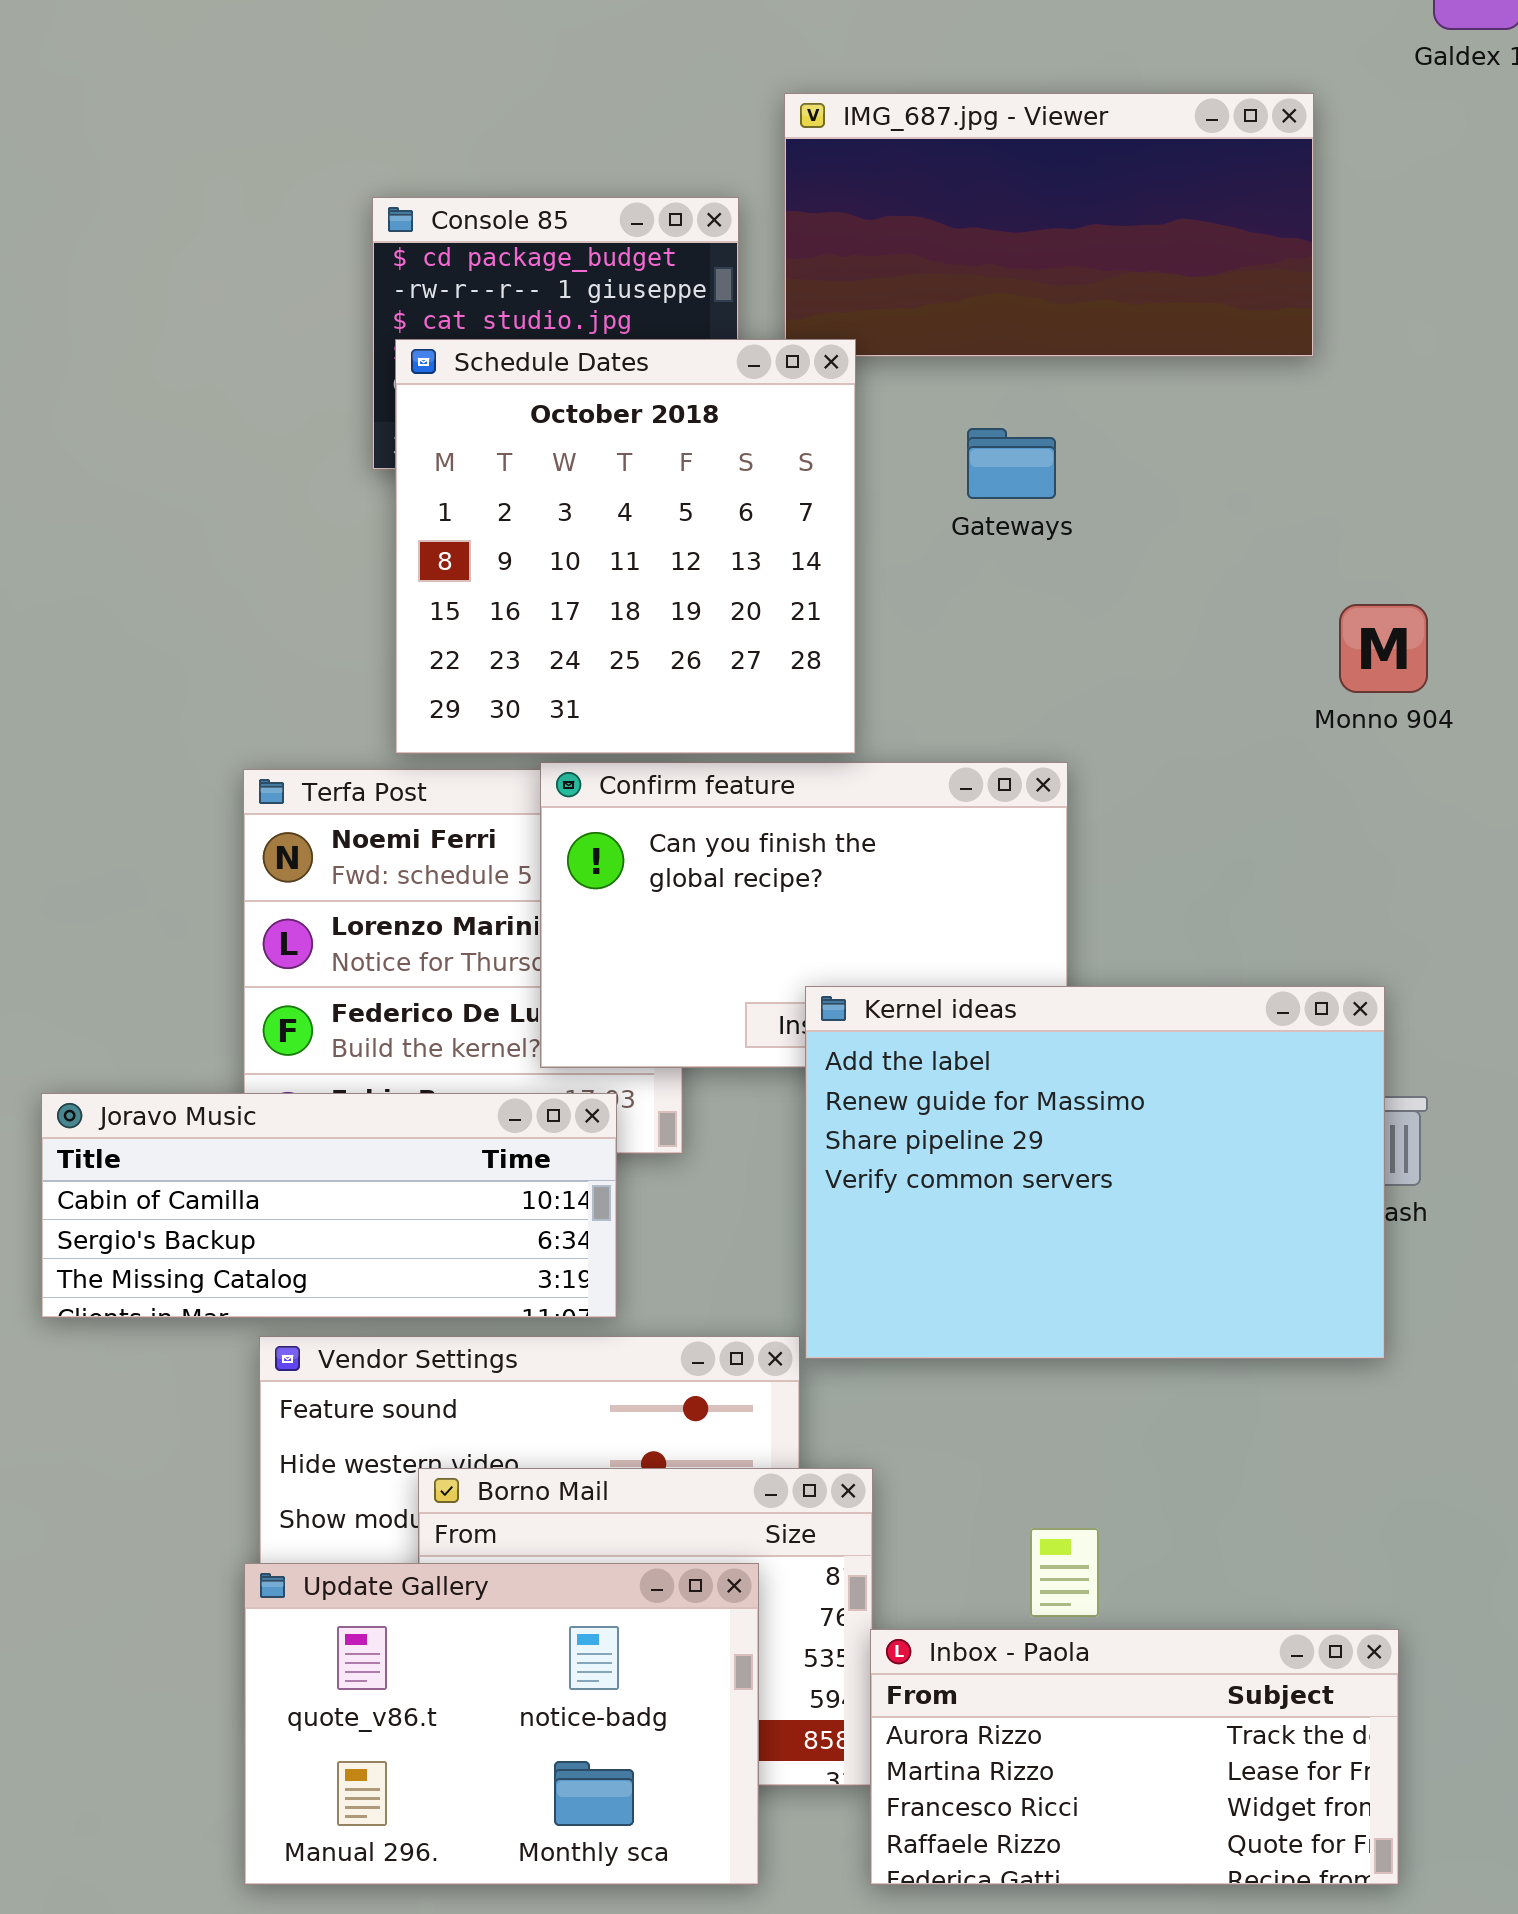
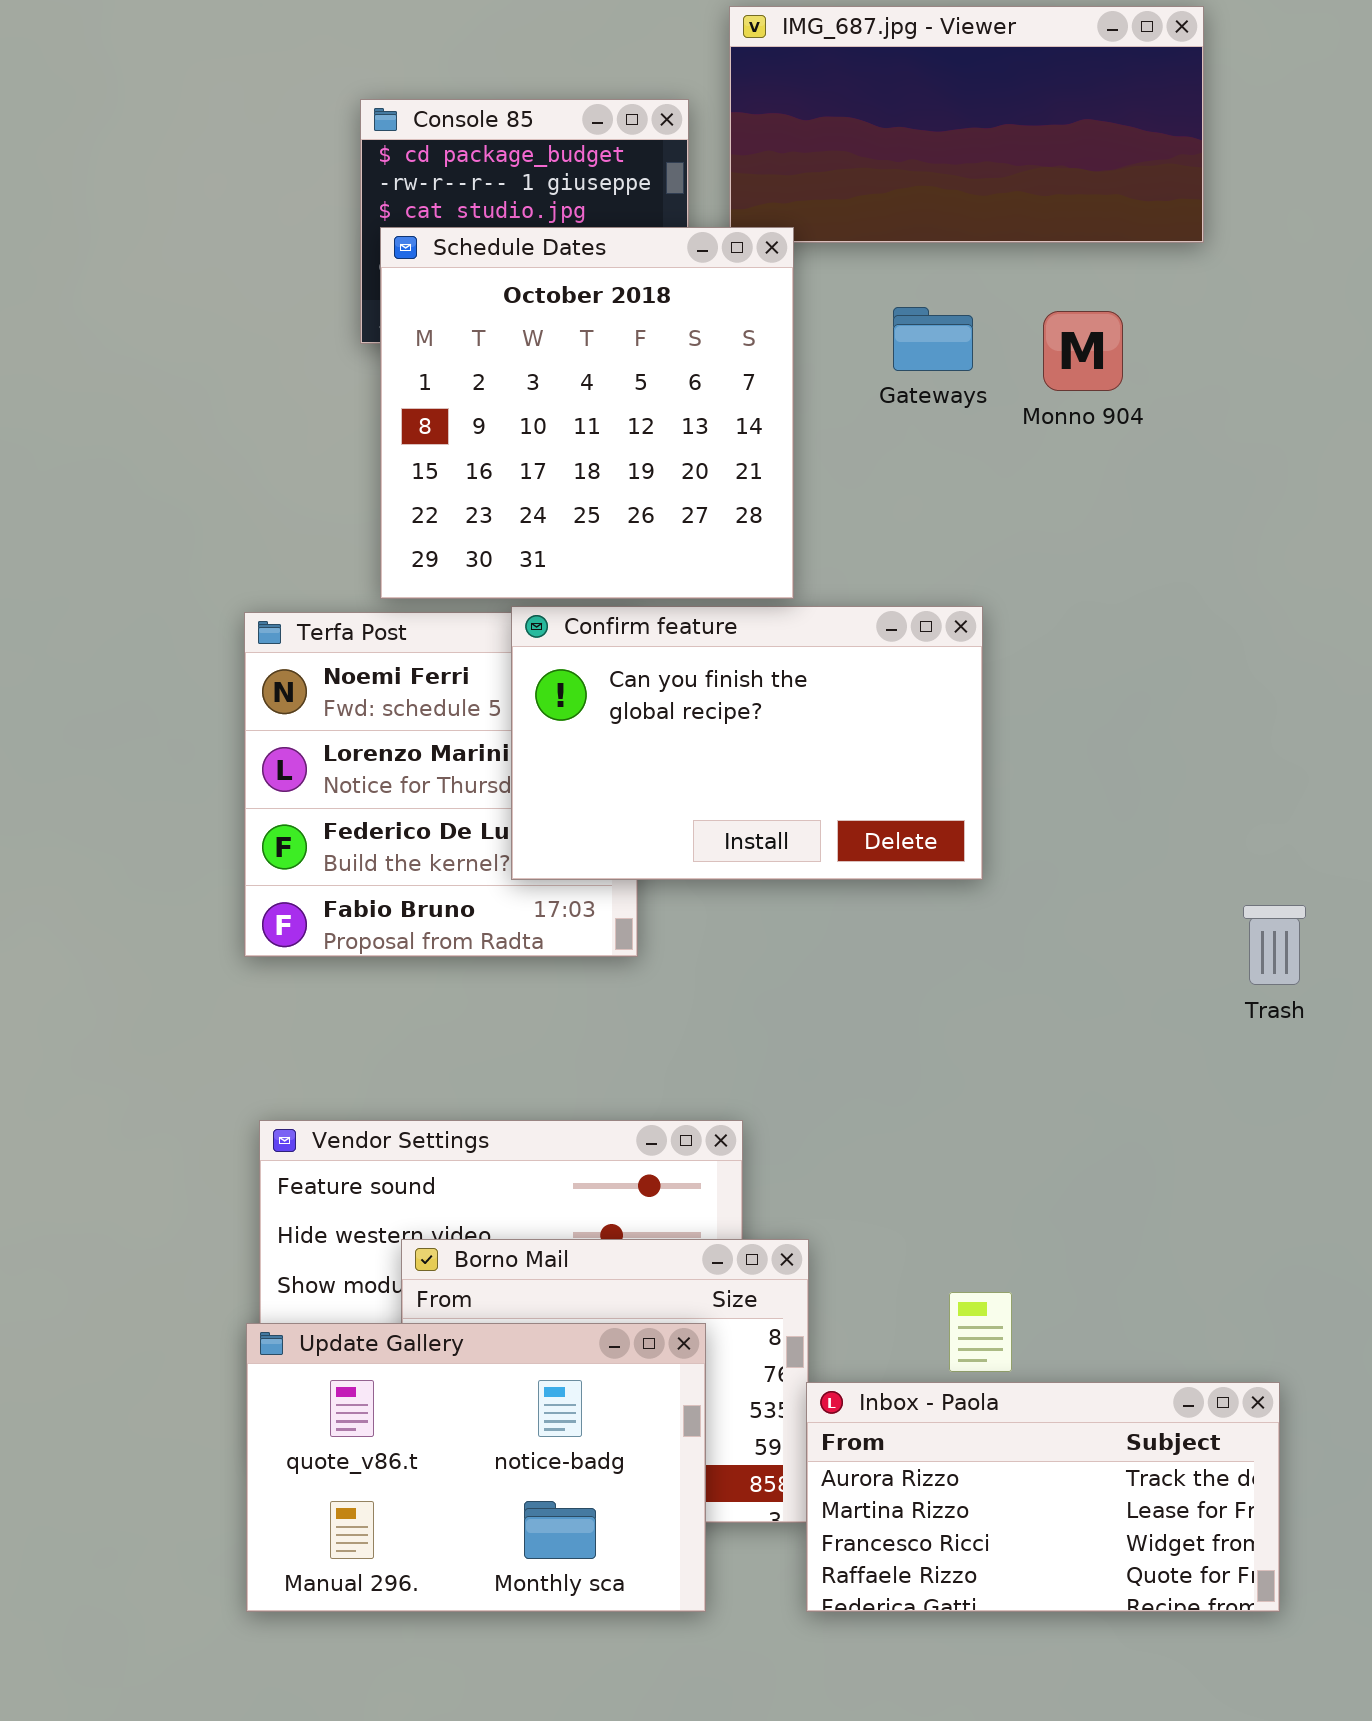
Monno 904: [1339,604,1428,693] -> [1043,311,1123,391], moved
Kernel ideas: [805,986,1385,1359] -> none, closed
Joravo Music: [41,1093,617,1318] -> none, closed

